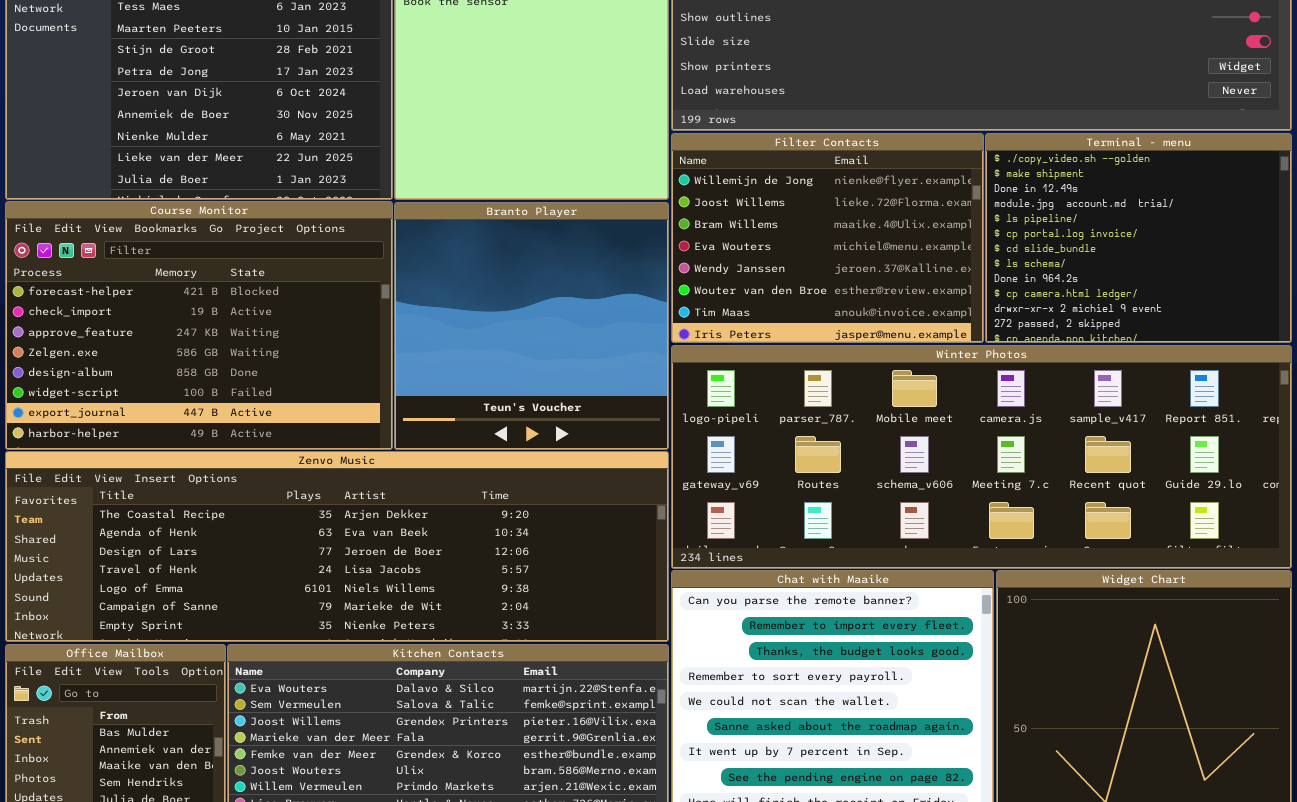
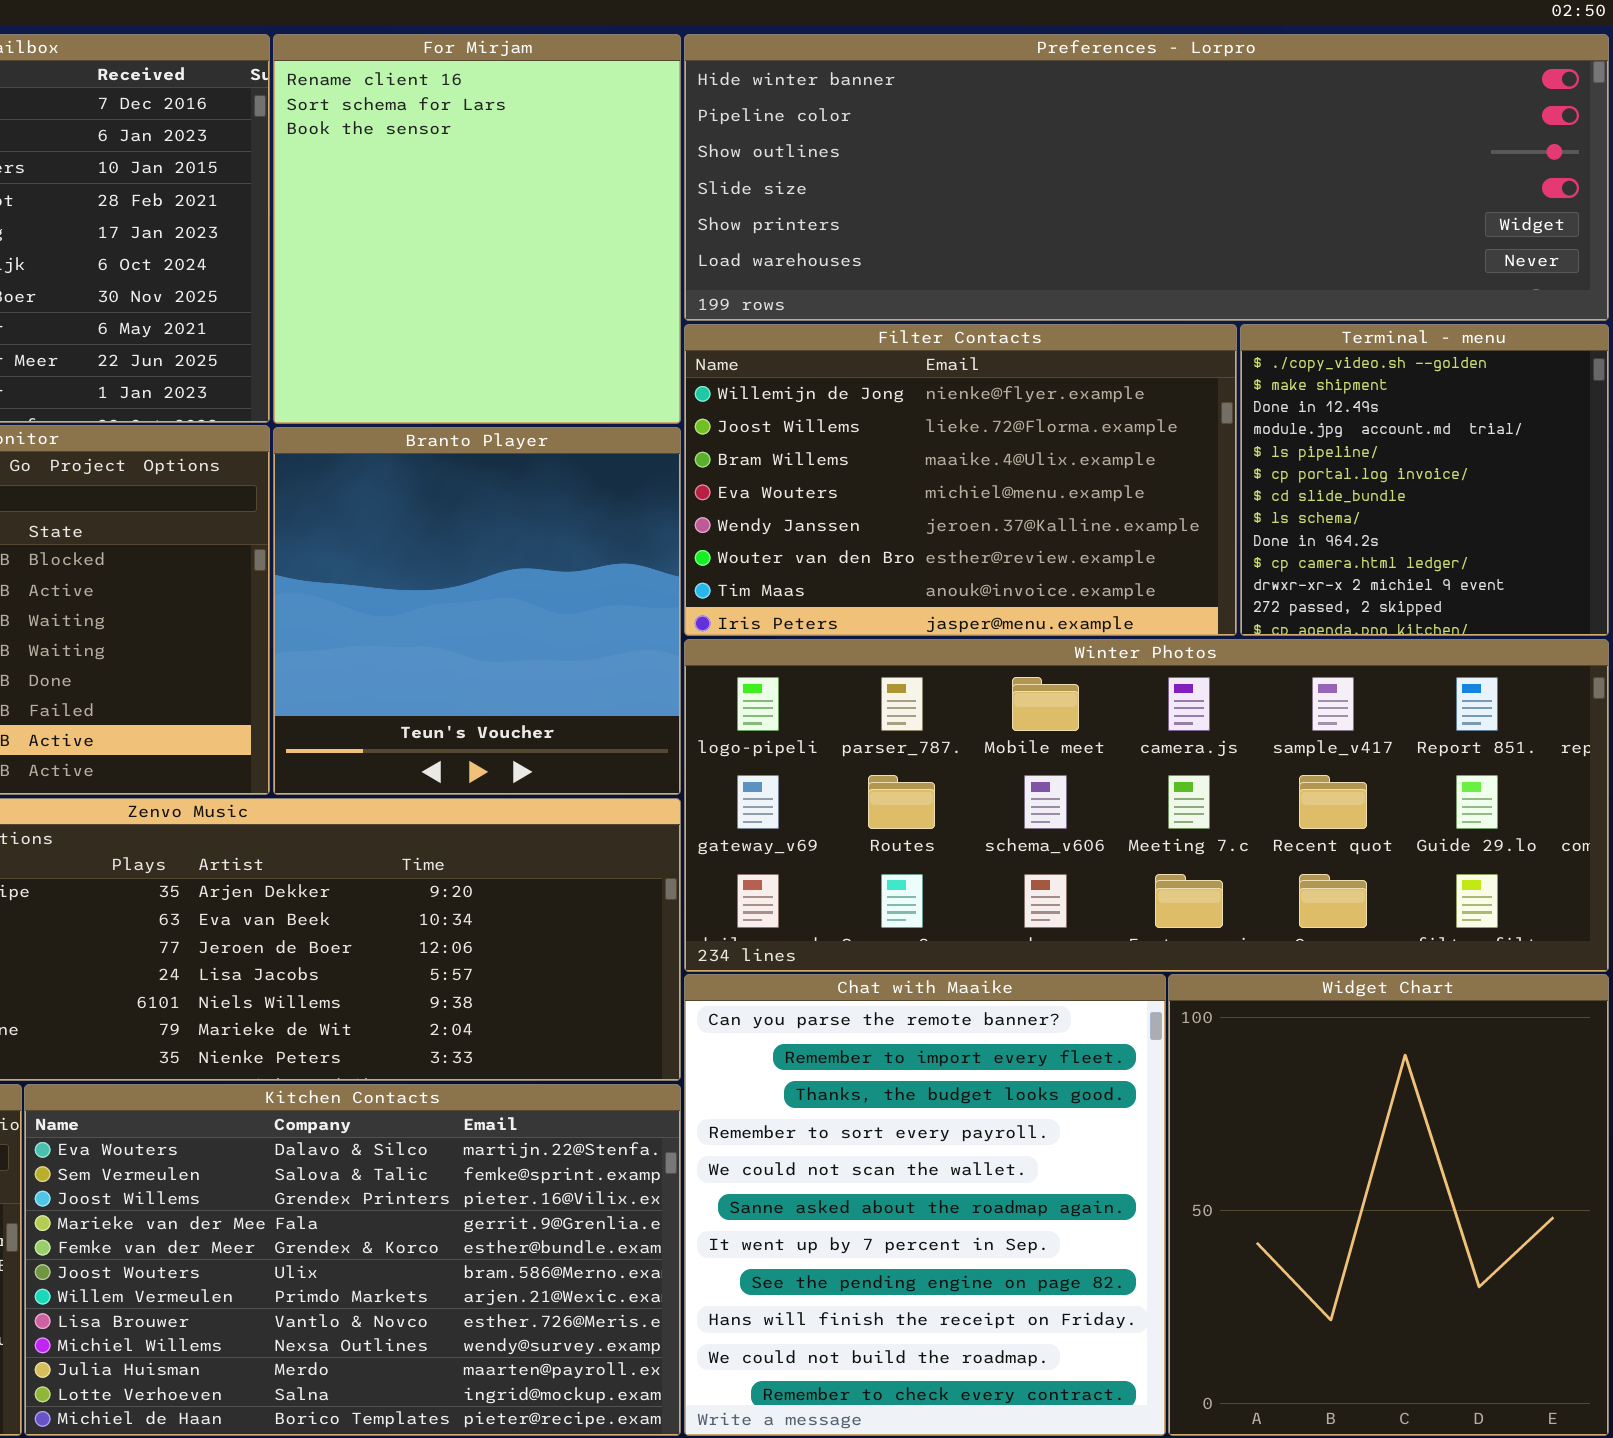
Filter Contacts: [671,133,984,343] -> [684,324,1237,636], resized
Terminal - menu: [985,133,1292,343] -> [1240,324,1609,636], resized

